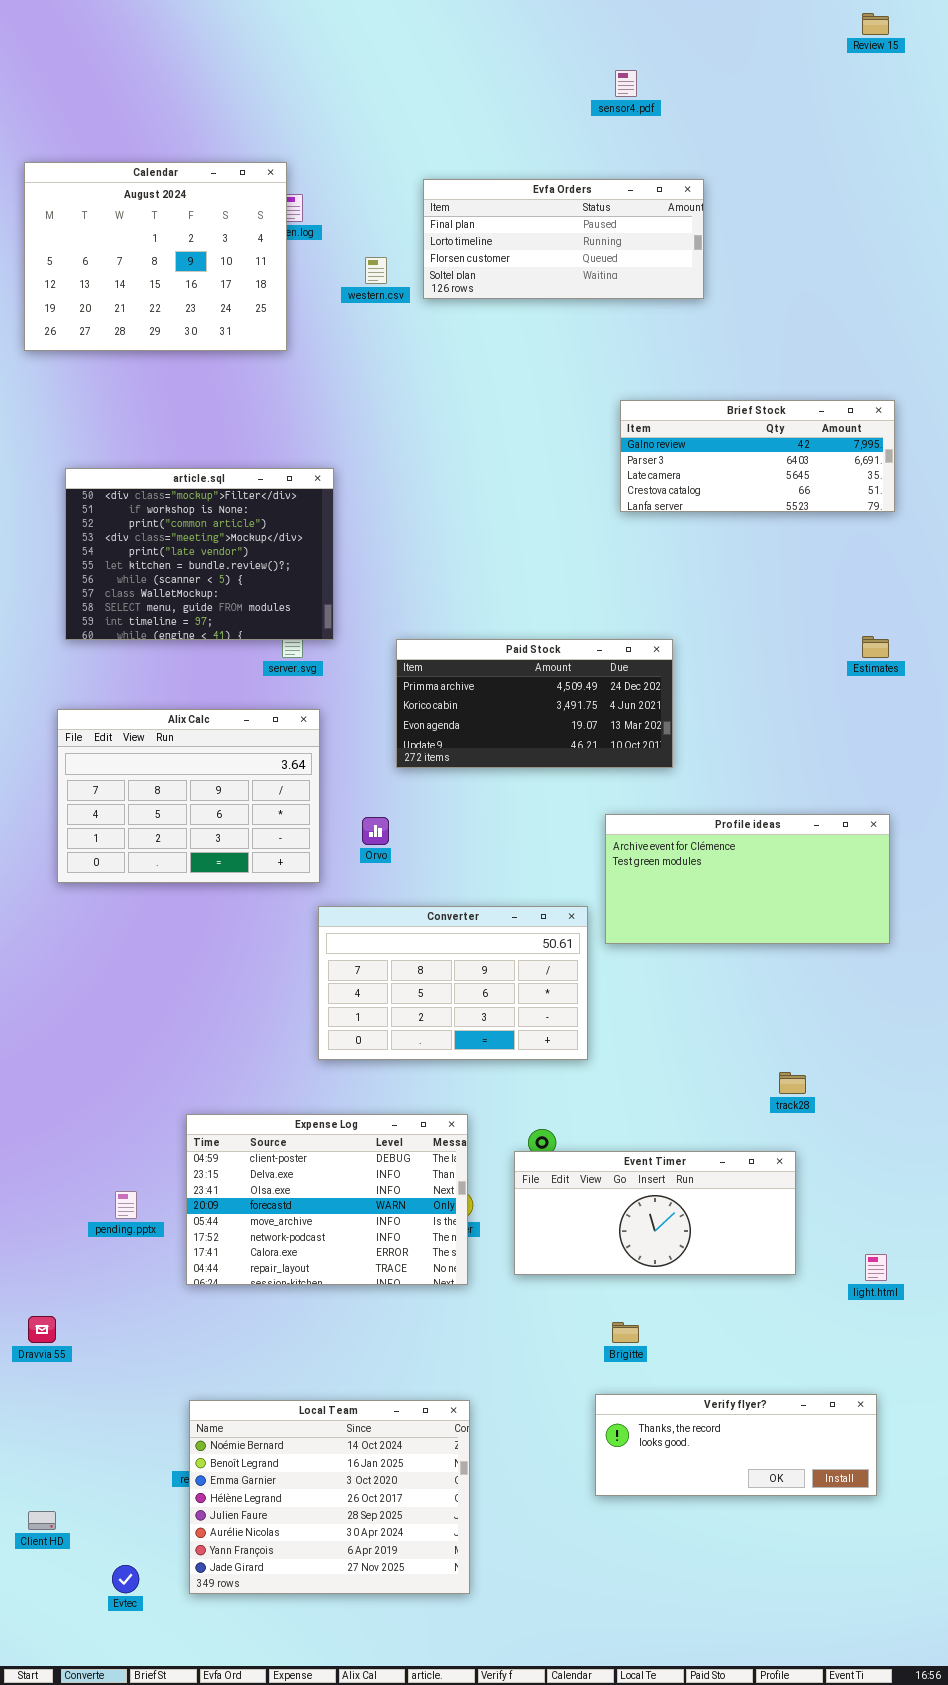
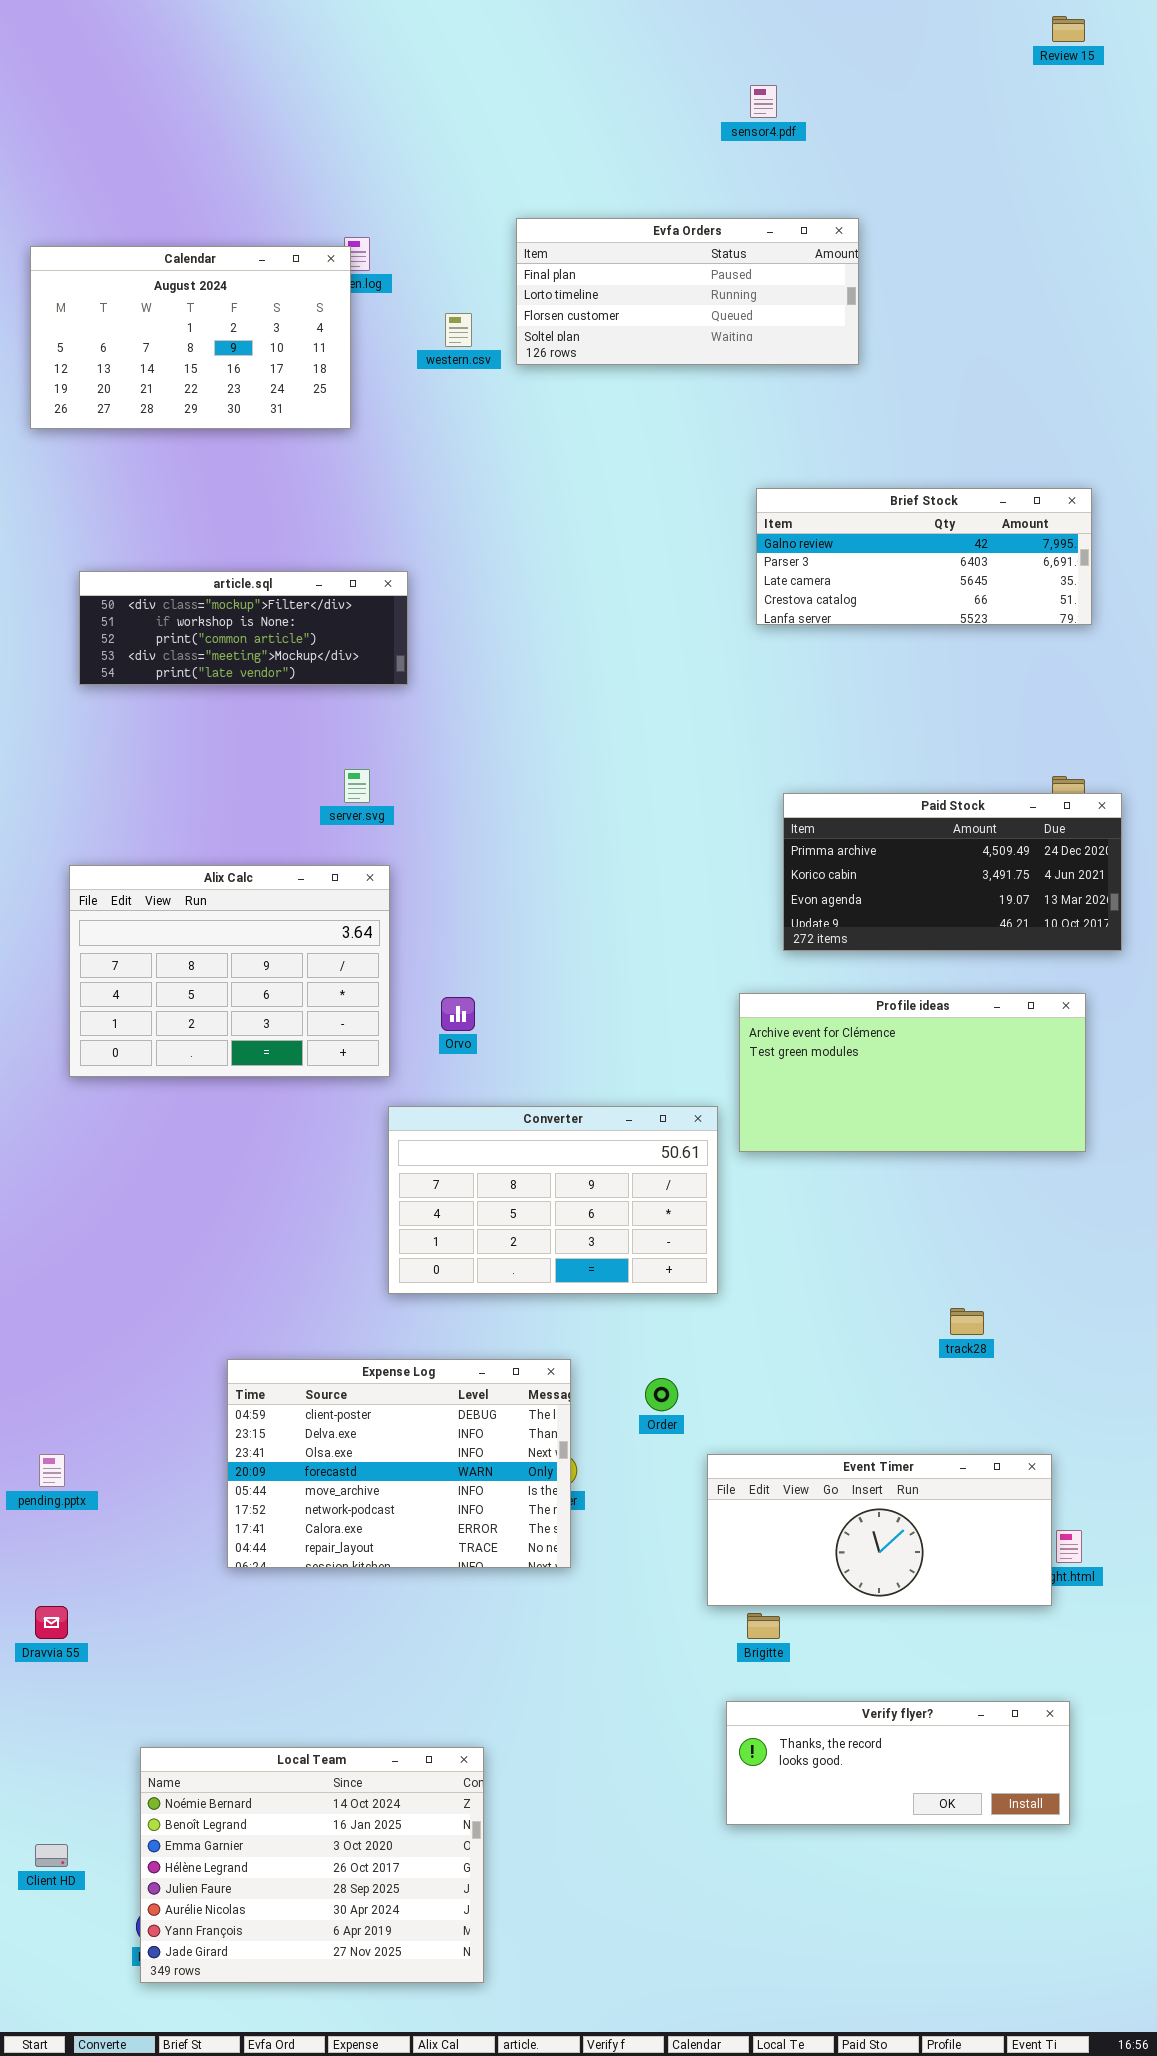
Calendar: [24,162,287,351] -> [30,246,351,429], resized
article.sql: [65,468,334,640] -> [79,571,408,685], resized
Paid Stock: [396,639,673,768] -> [783,793,1122,951], moved
Event Timer: [514,1151,796,1275] -> [707,1454,1052,1606], moved
pending.pptx: [115,1191,137,1219] -> [39,1454,65,1487], moved
Local Team: [189,1400,470,1594] -> [140,1747,484,1983], moved

